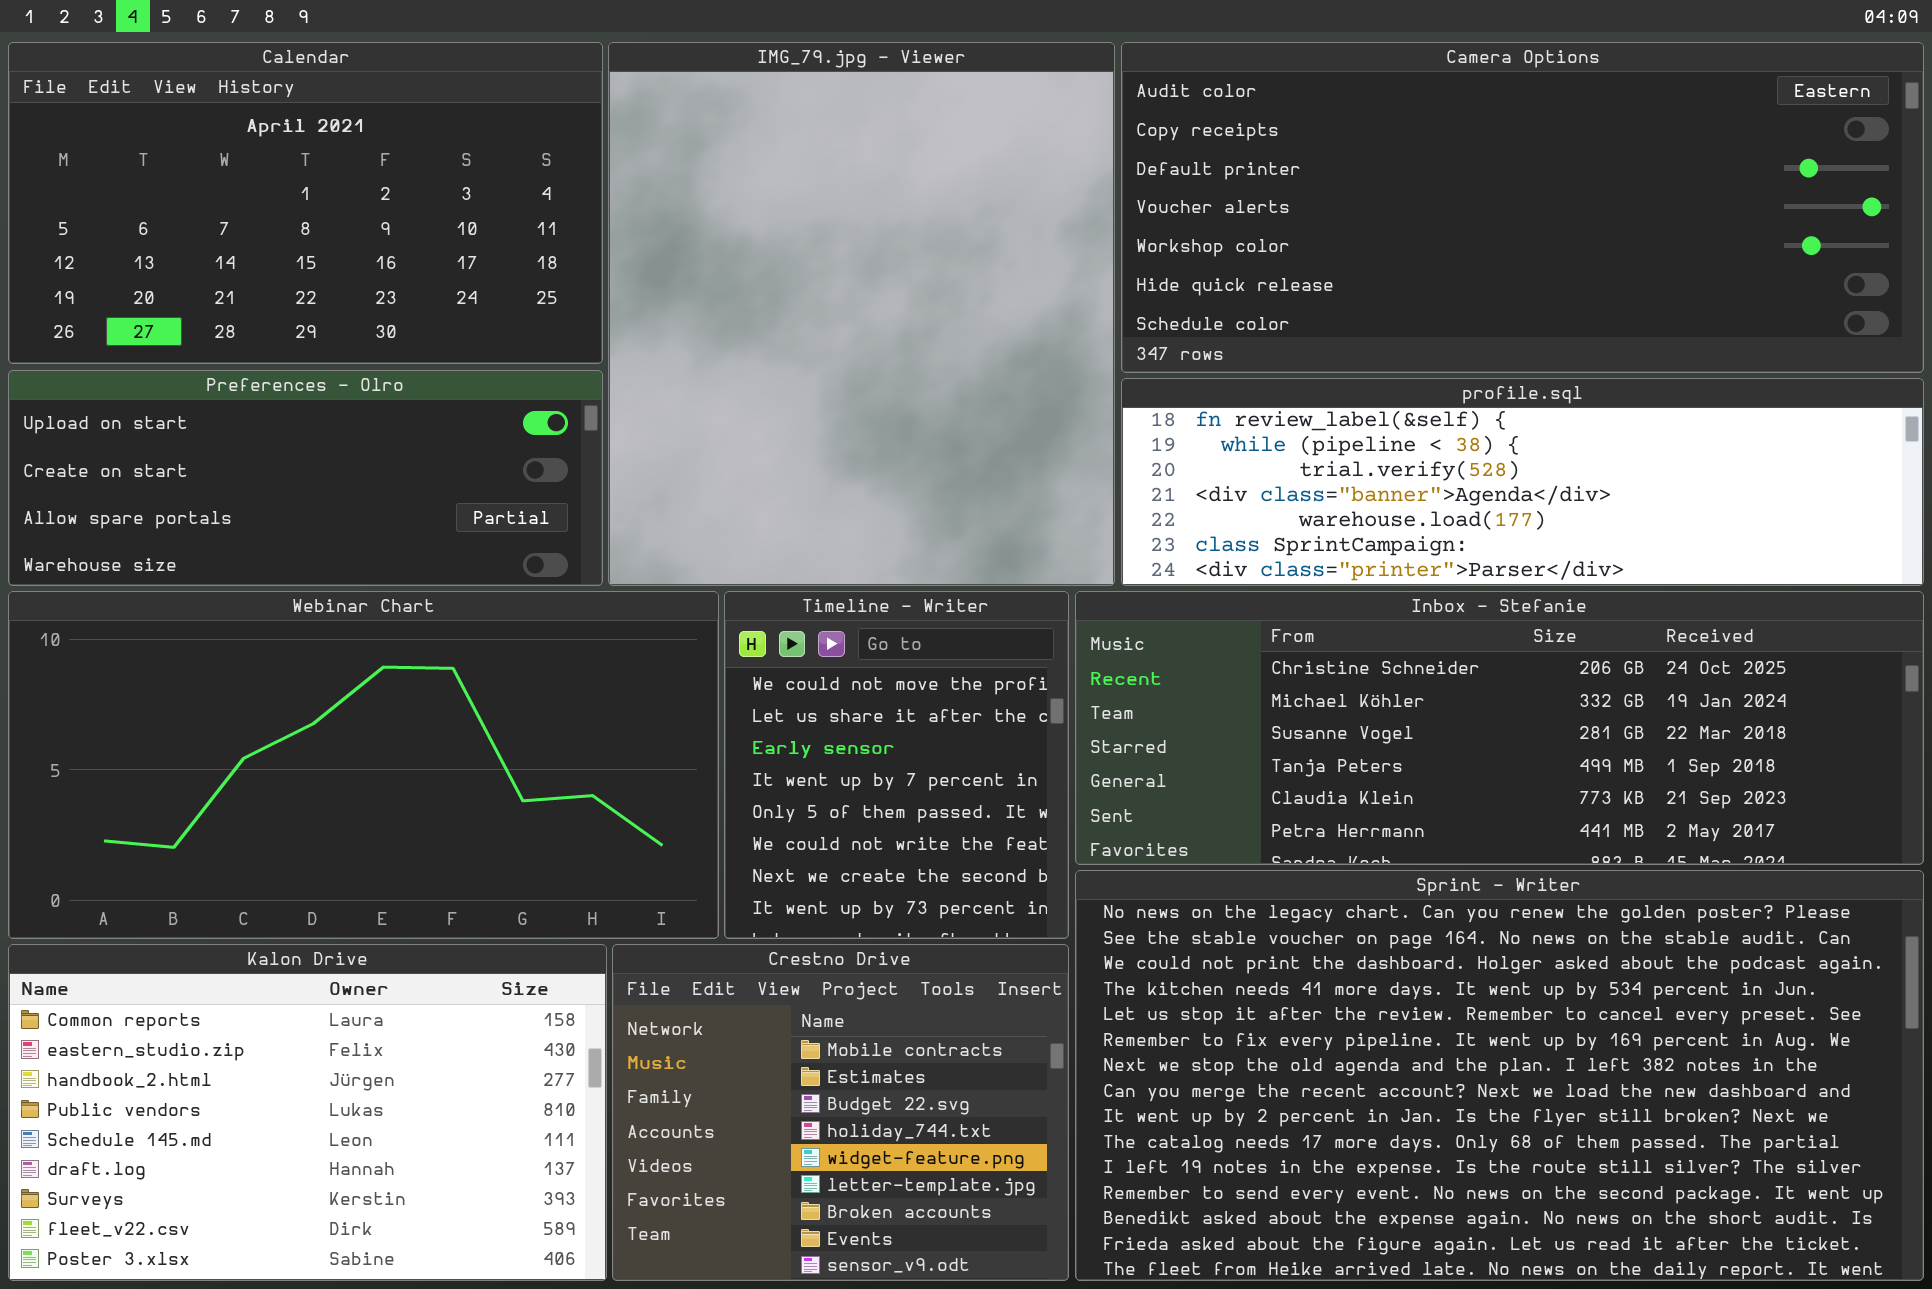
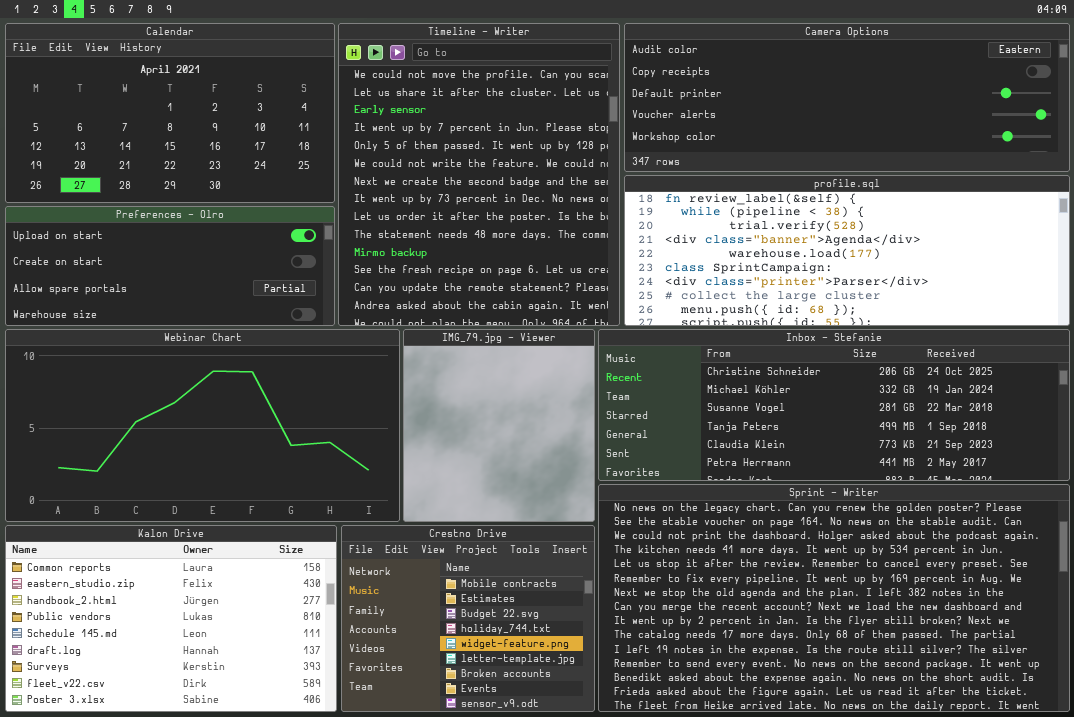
IMG_79.jpg - Viewer: [608,42,1115,586] -> [403,329,595,522], moved, resized
Camera Options: [1121,42,1924,373] -> [624,23,1070,172], resized
profile.sql: [1121,378,1924,586] -> [624,175,1070,326], resized
Timeline - Writer: [724,591,1069,939] -> [338,23,620,326], moved, resized

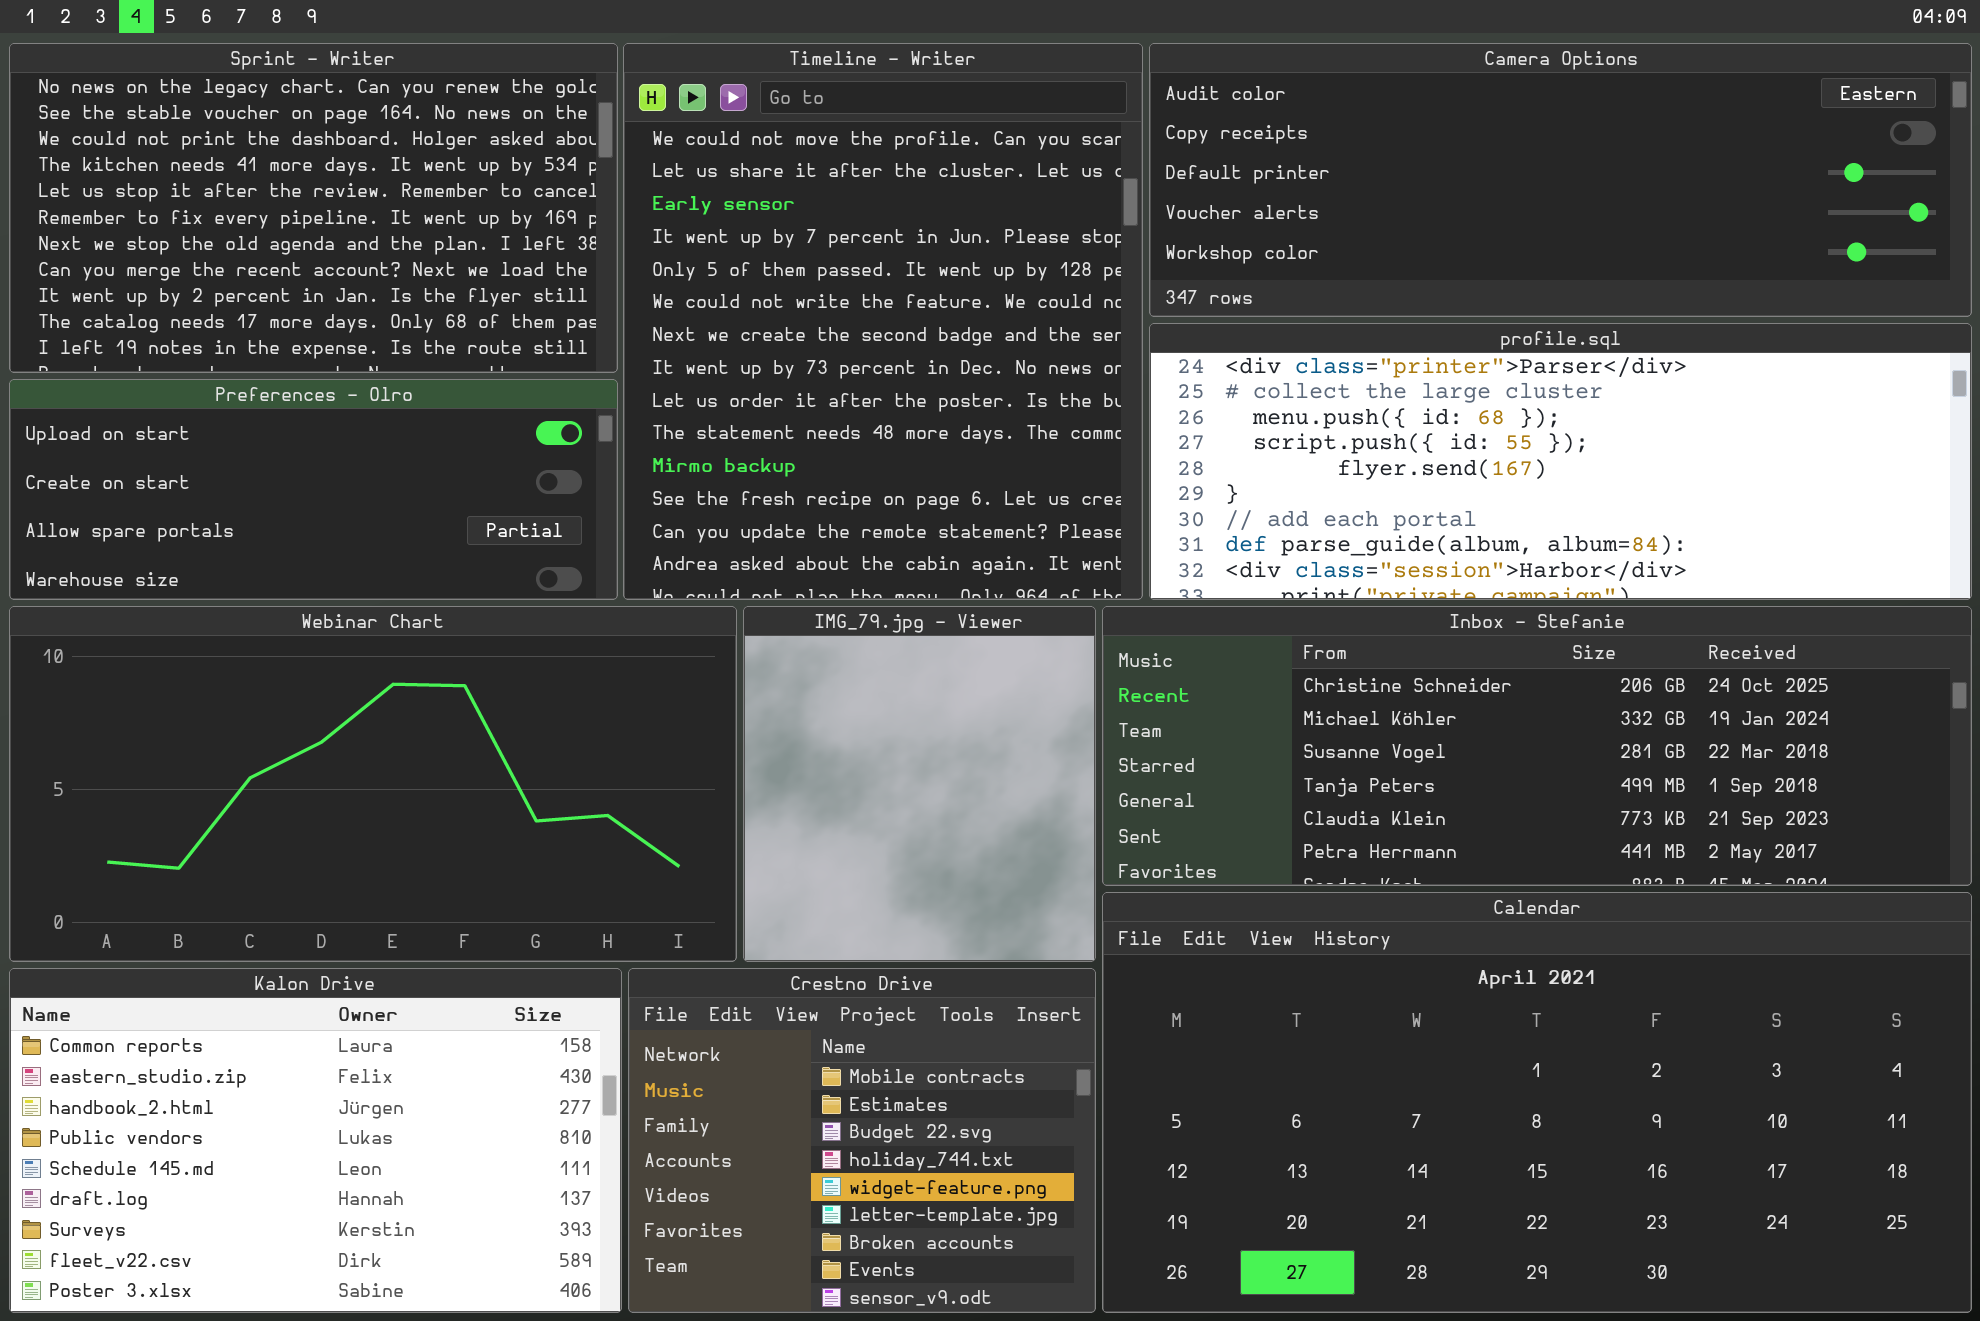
Calendar: [5,23,335,203] -> [1102,892,1972,1313], moved, resized
profile.sql: [624,175,1070,326] -> [1149,323,1972,600], scrolled down 6 rows
Sprint - Writer: [598,484,1070,712] -> [9,43,618,373], moved, resized

